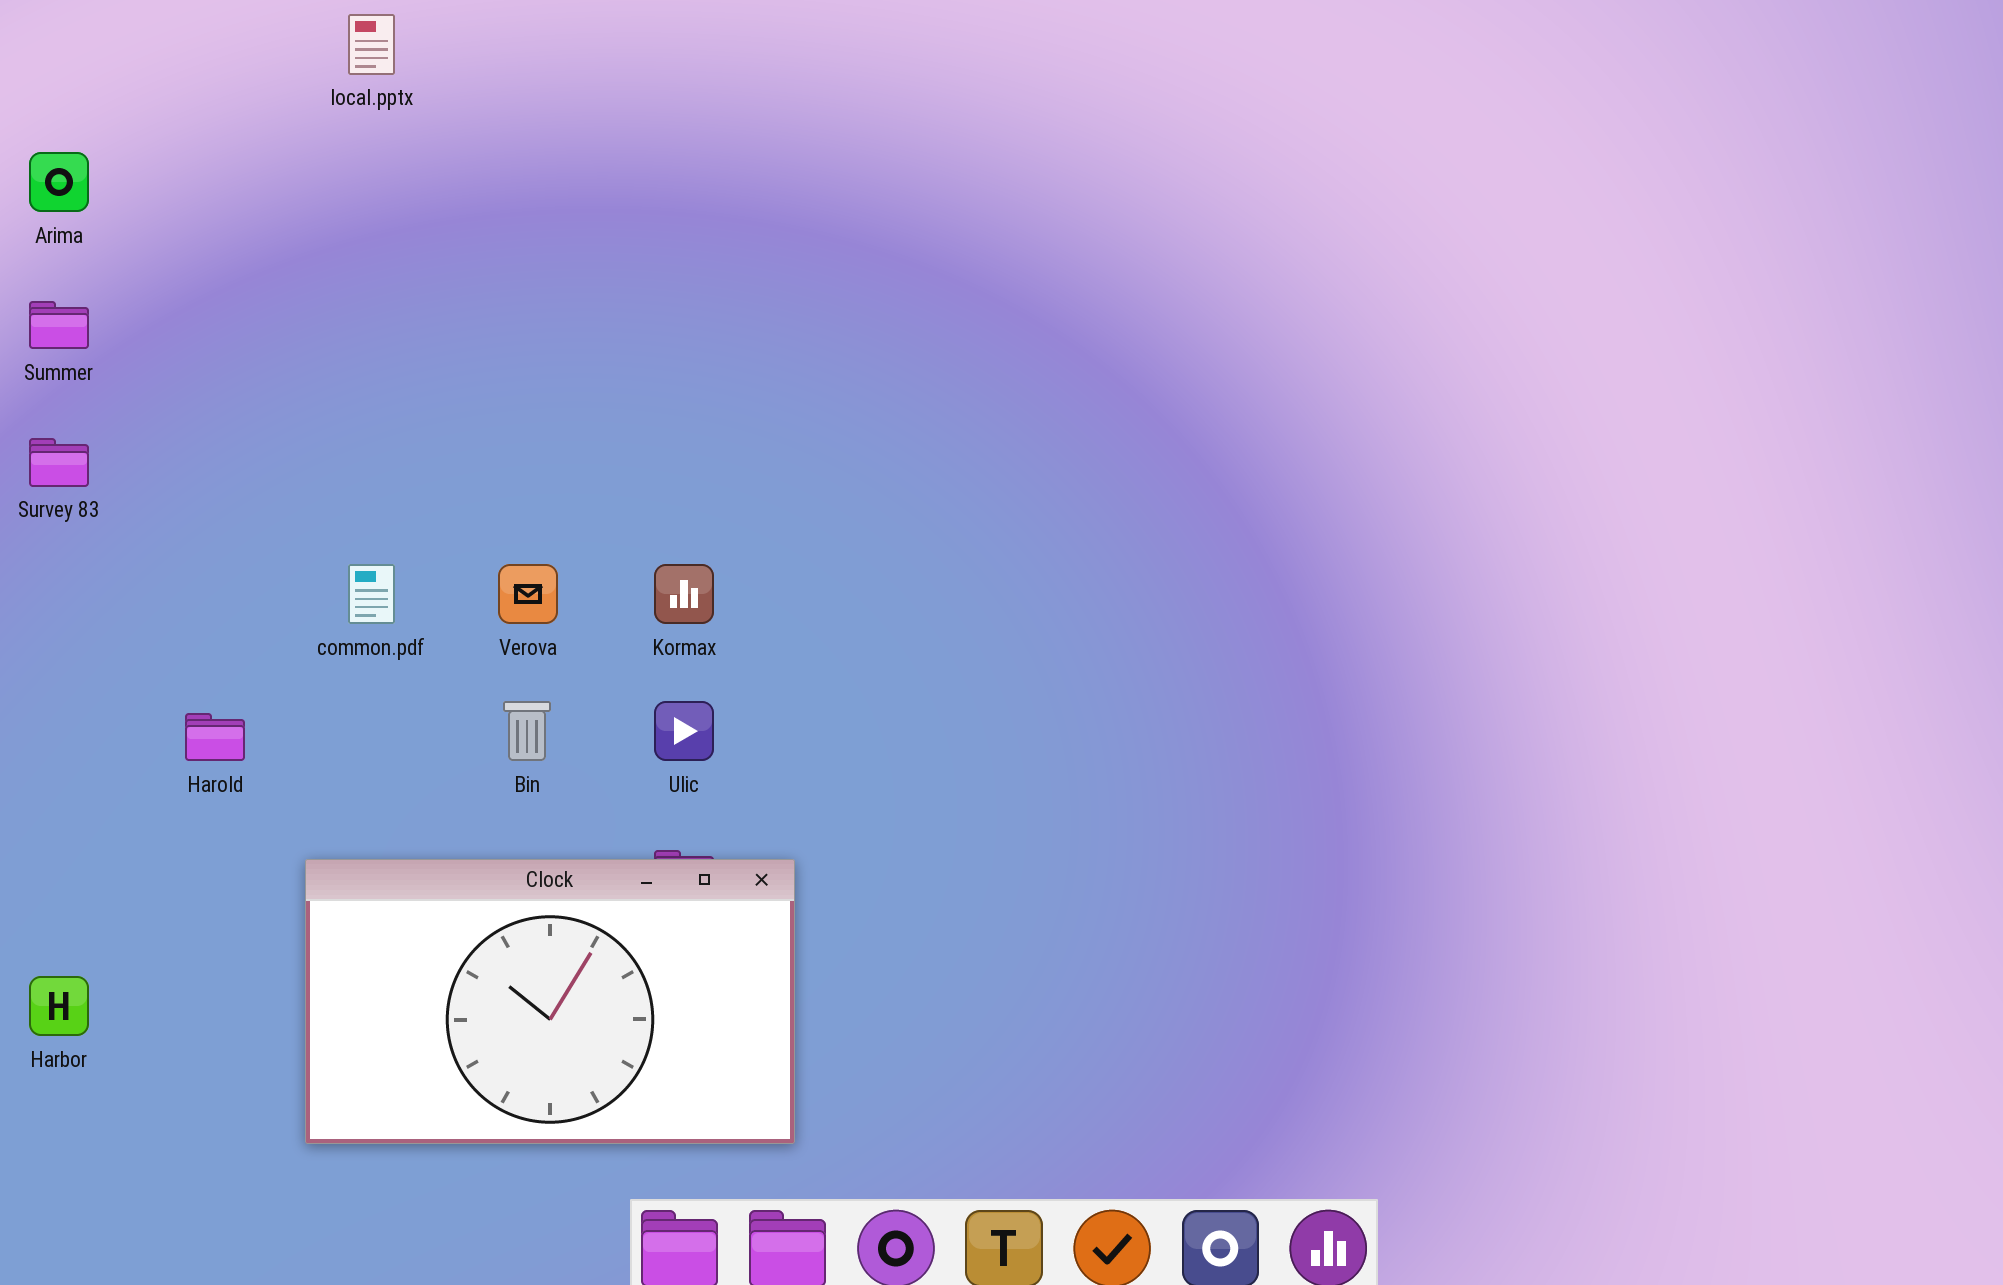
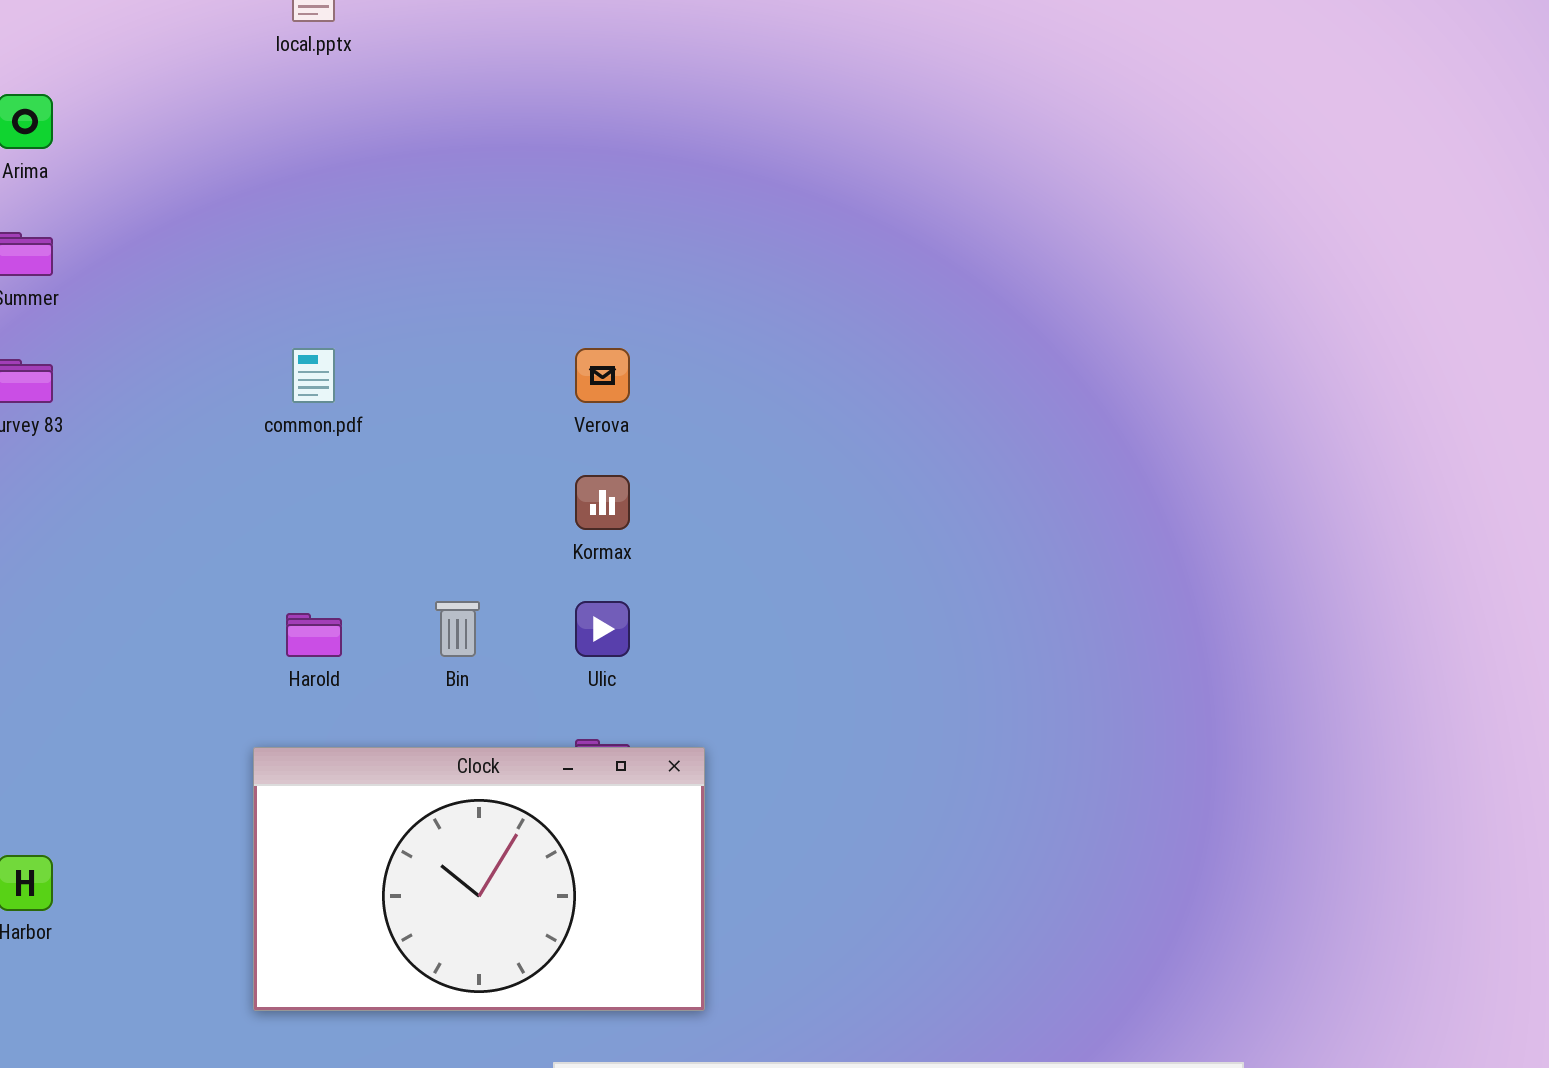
common.pdf: [348,564,395,624] -> [292,348,335,403], moved
Verova: [498,564,558,624] -> [575,348,630,403], moved
Harold: [185,713,245,761] -> [286,613,342,657], moved

